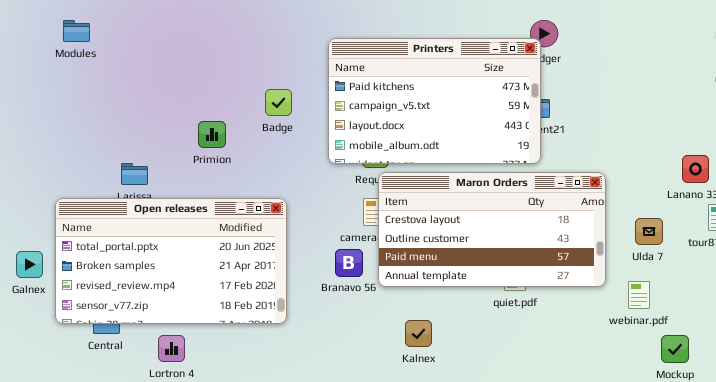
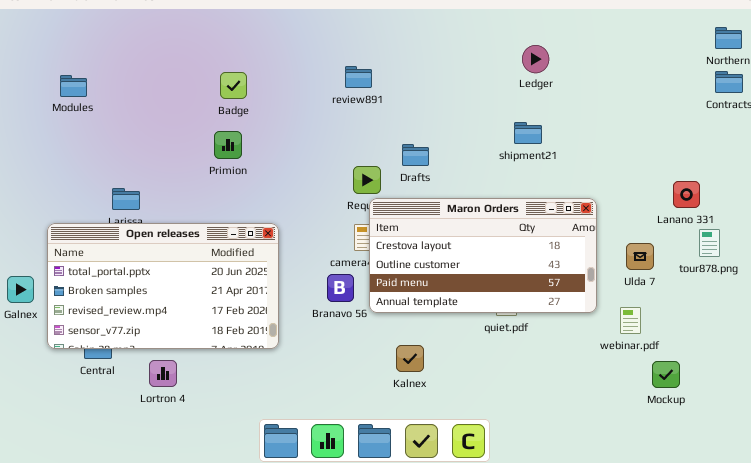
Modules: [63,20,90,42] -> [60,75,87,97], moved
Printers: [328,38,541,164] -> none, closed
Badge: [265,89,292,116] -> [220,72,247,99], moved
Primion: [198,121,226,148] -> [214,131,242,159], moved

